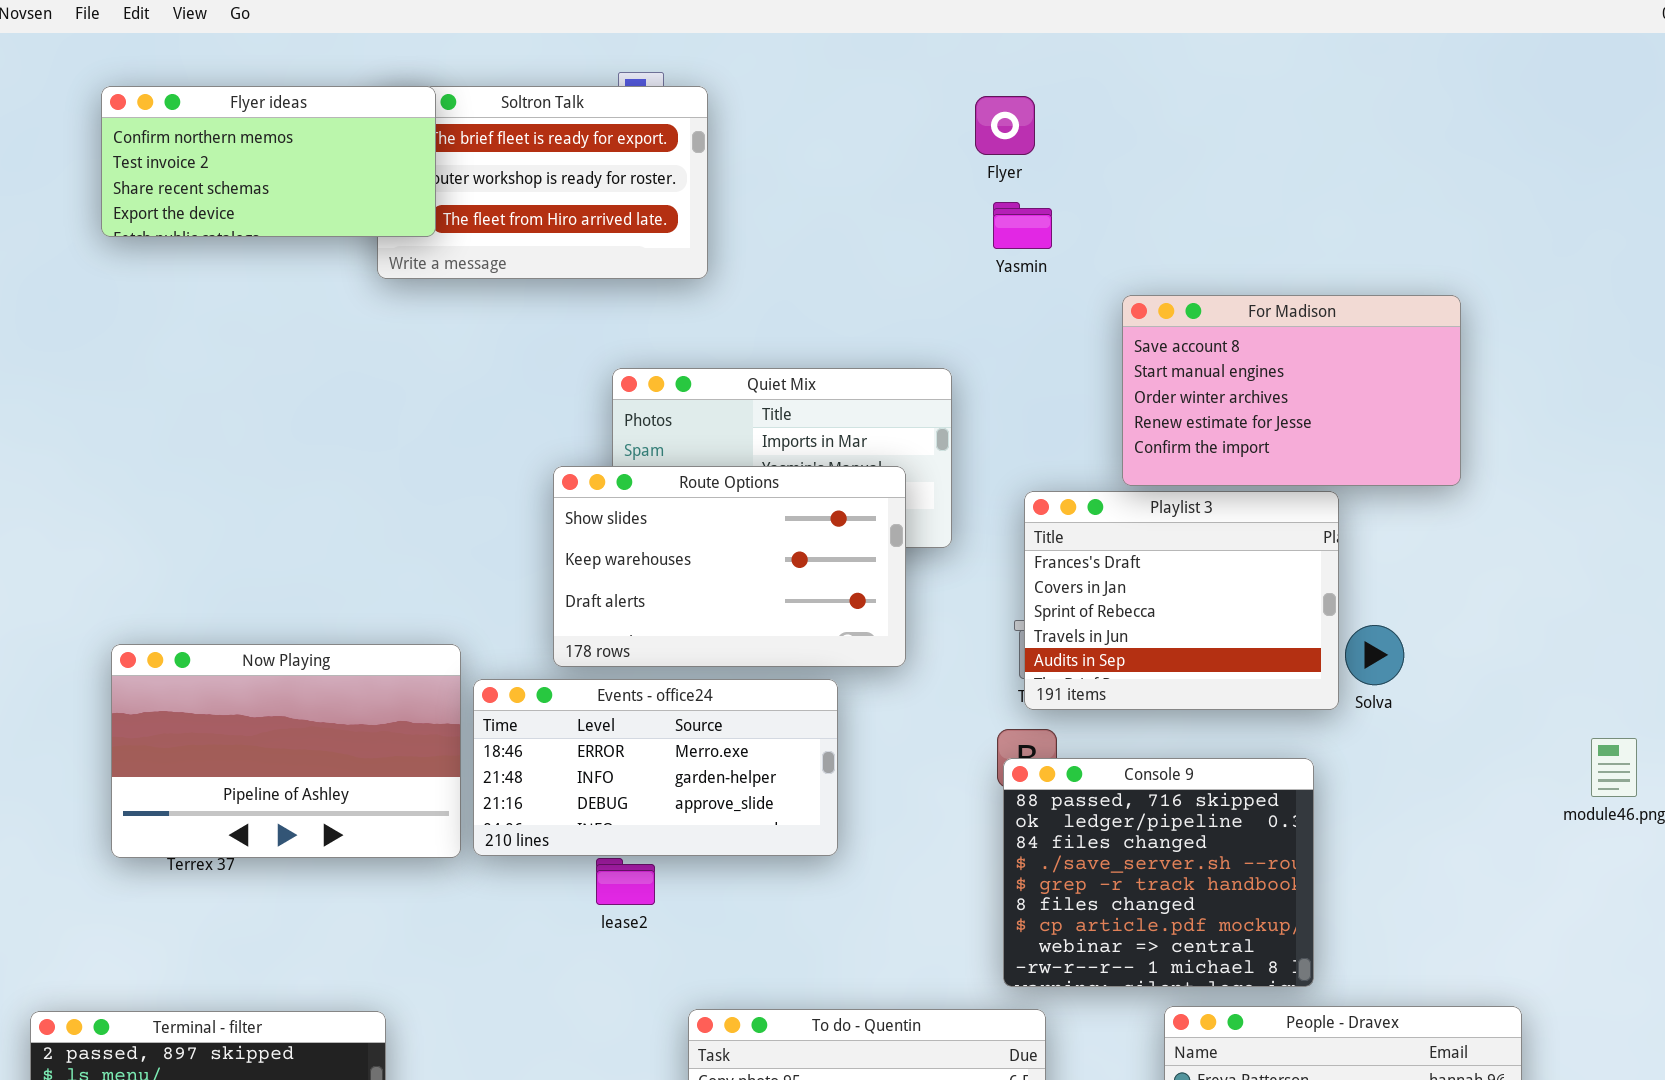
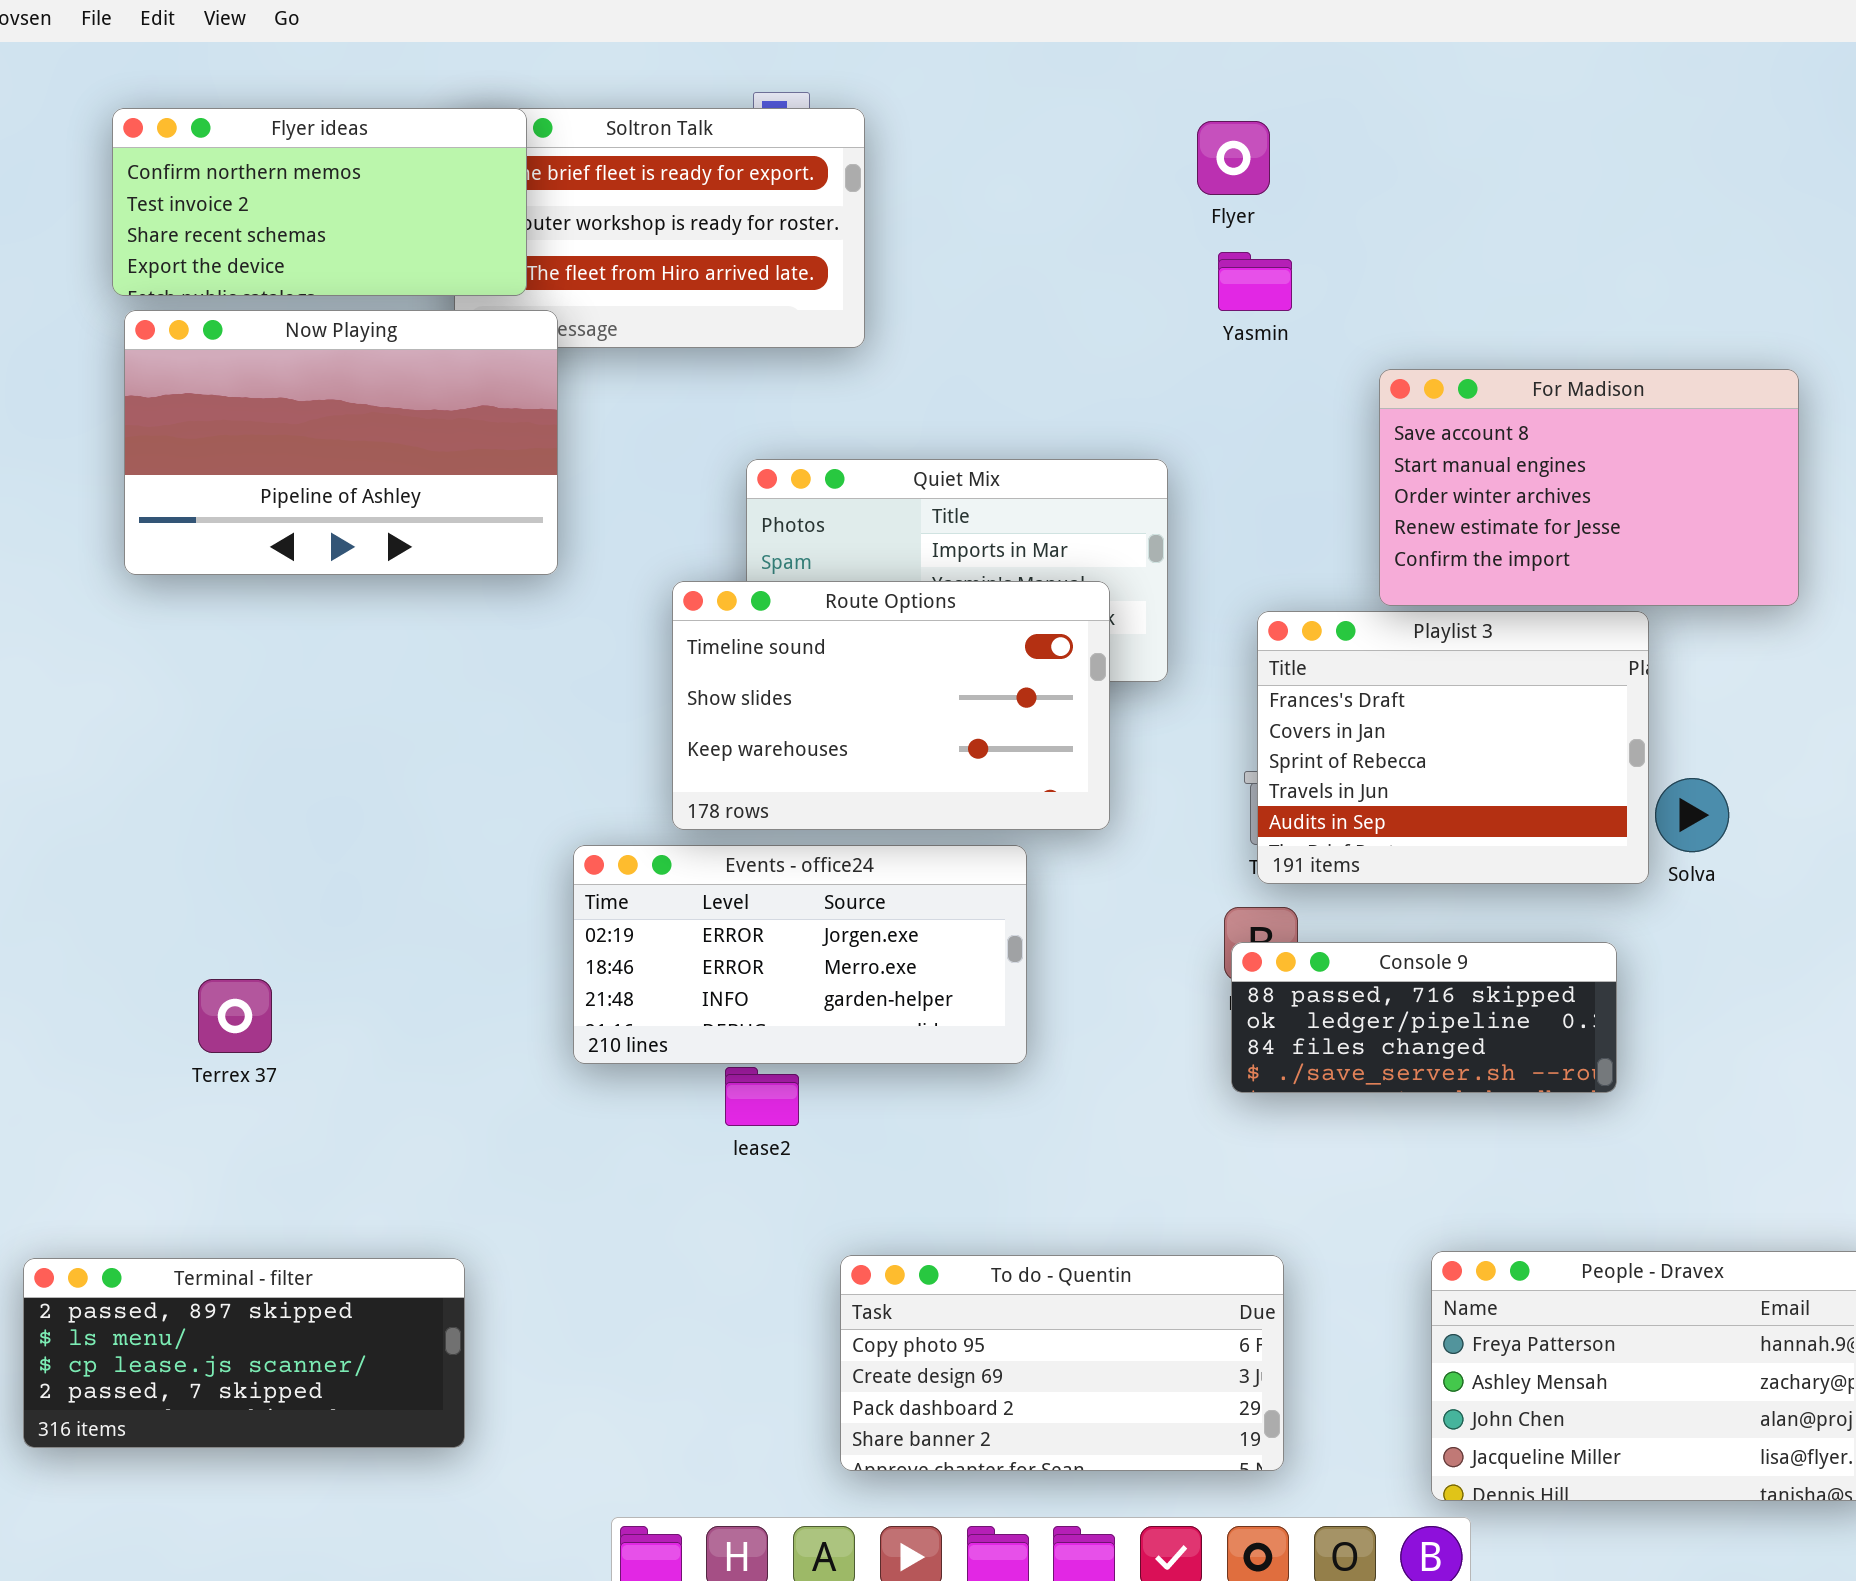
Route Options: [553,466,906,667] -> [672,581,1110,830], scrolled up 1 row
Now Playing: [111,644,461,858] -> [124,310,558,575], moved
Events - office24: [473,679,838,856] -> [573,845,1027,1064], scrolled up 1 row
Console 9: [1003,758,1314,987] -> [1231,942,1617,1093], resized

